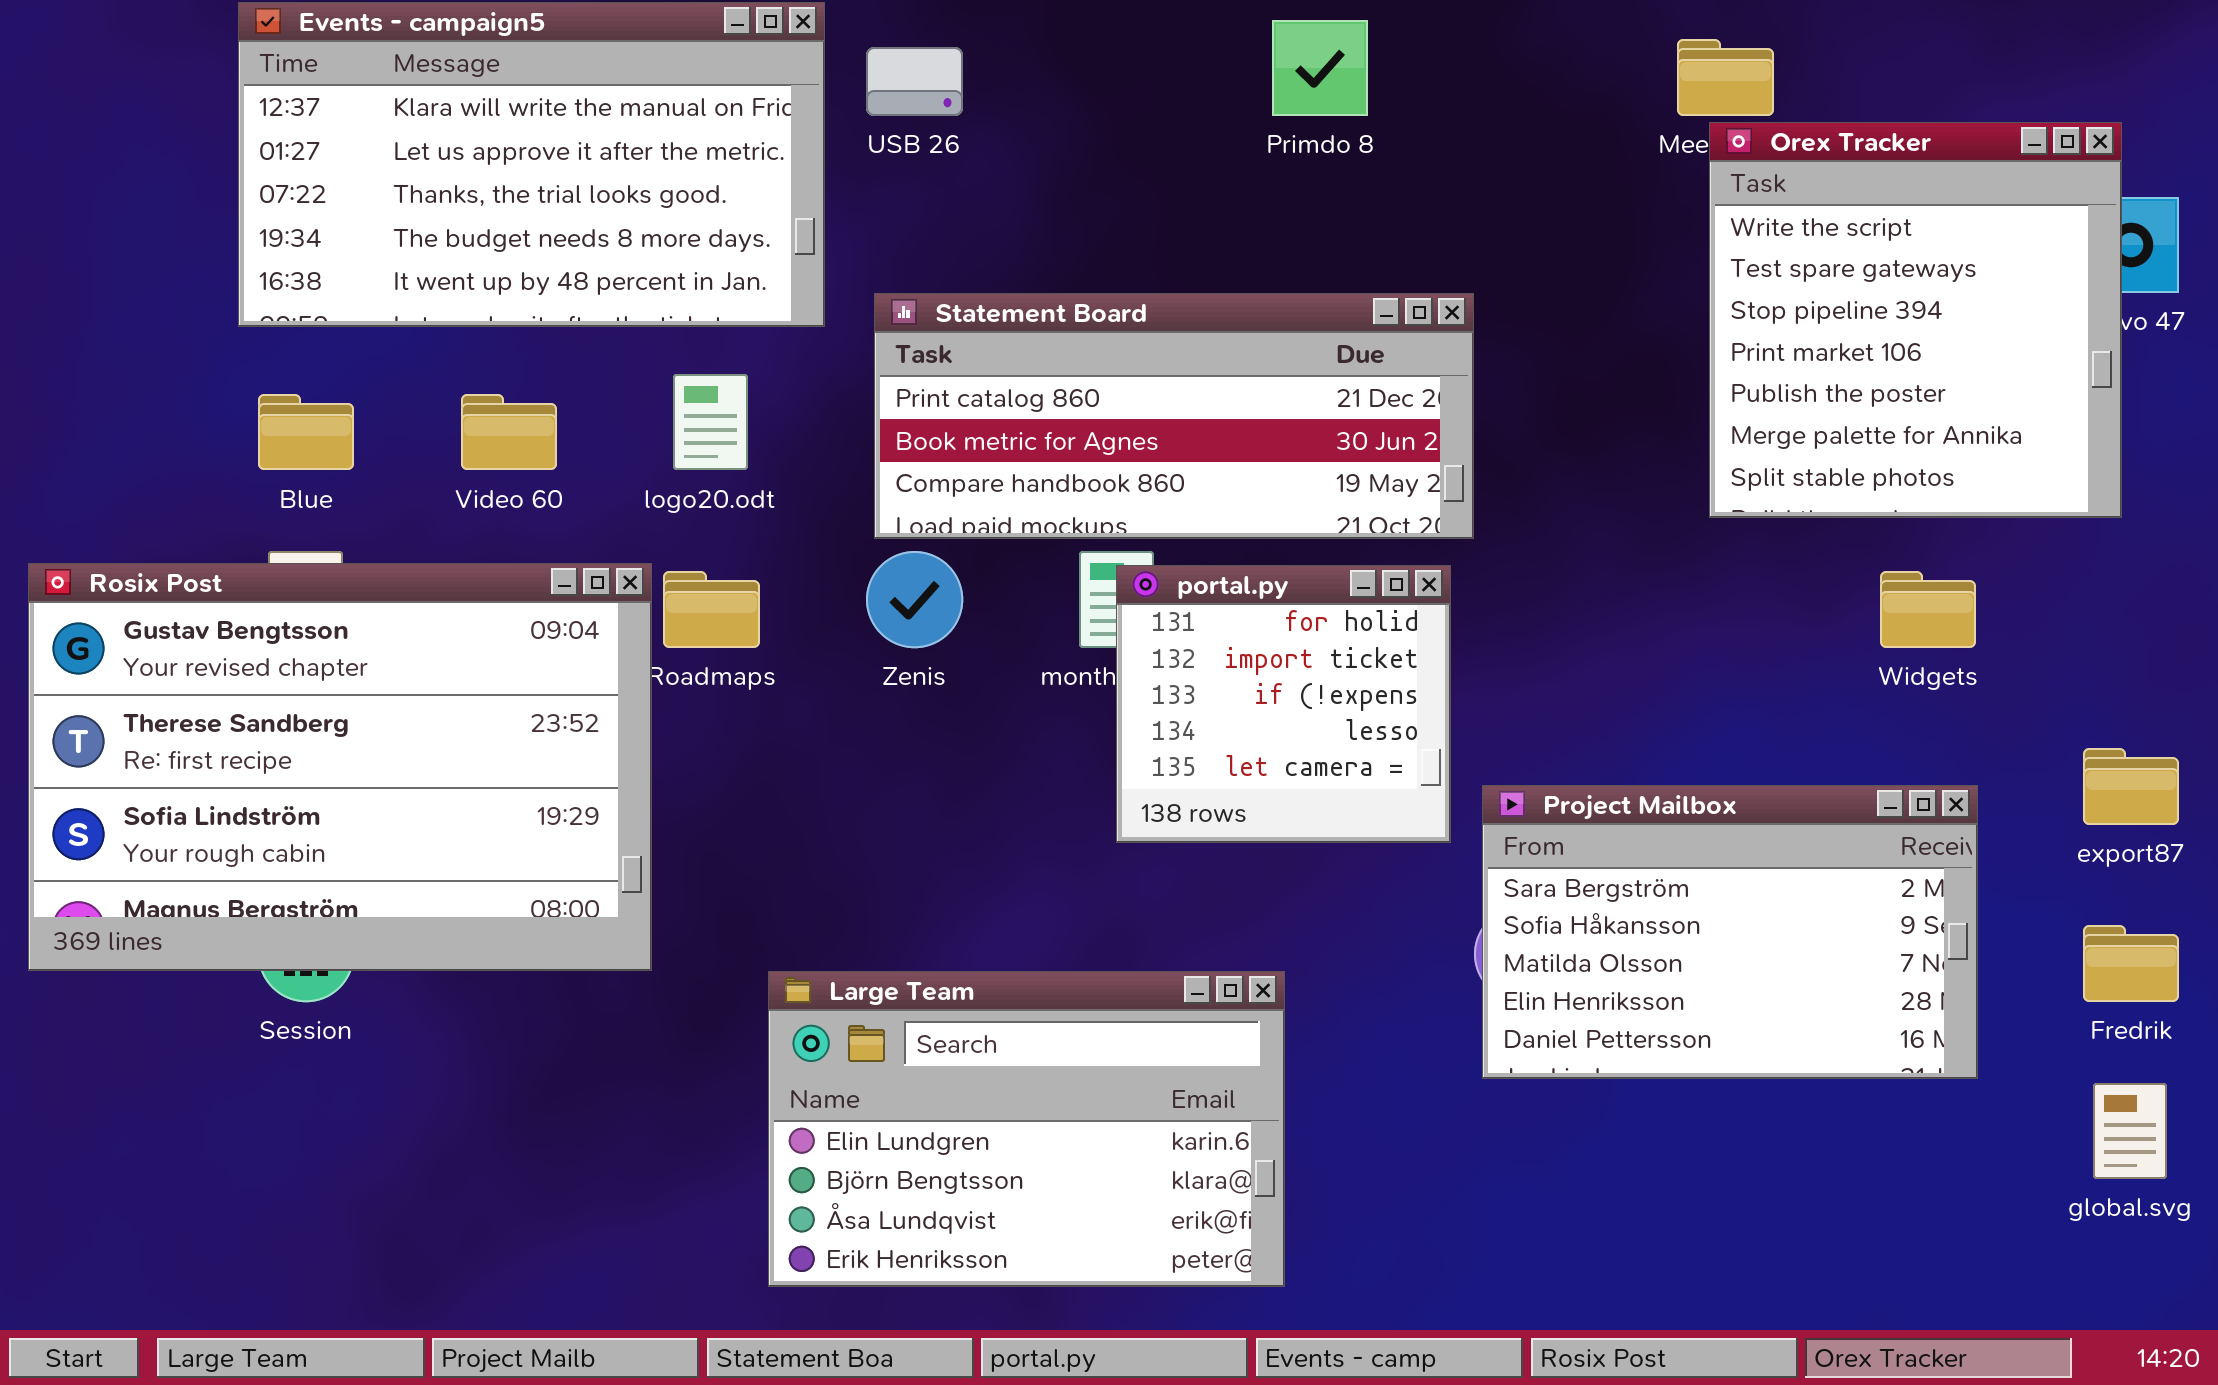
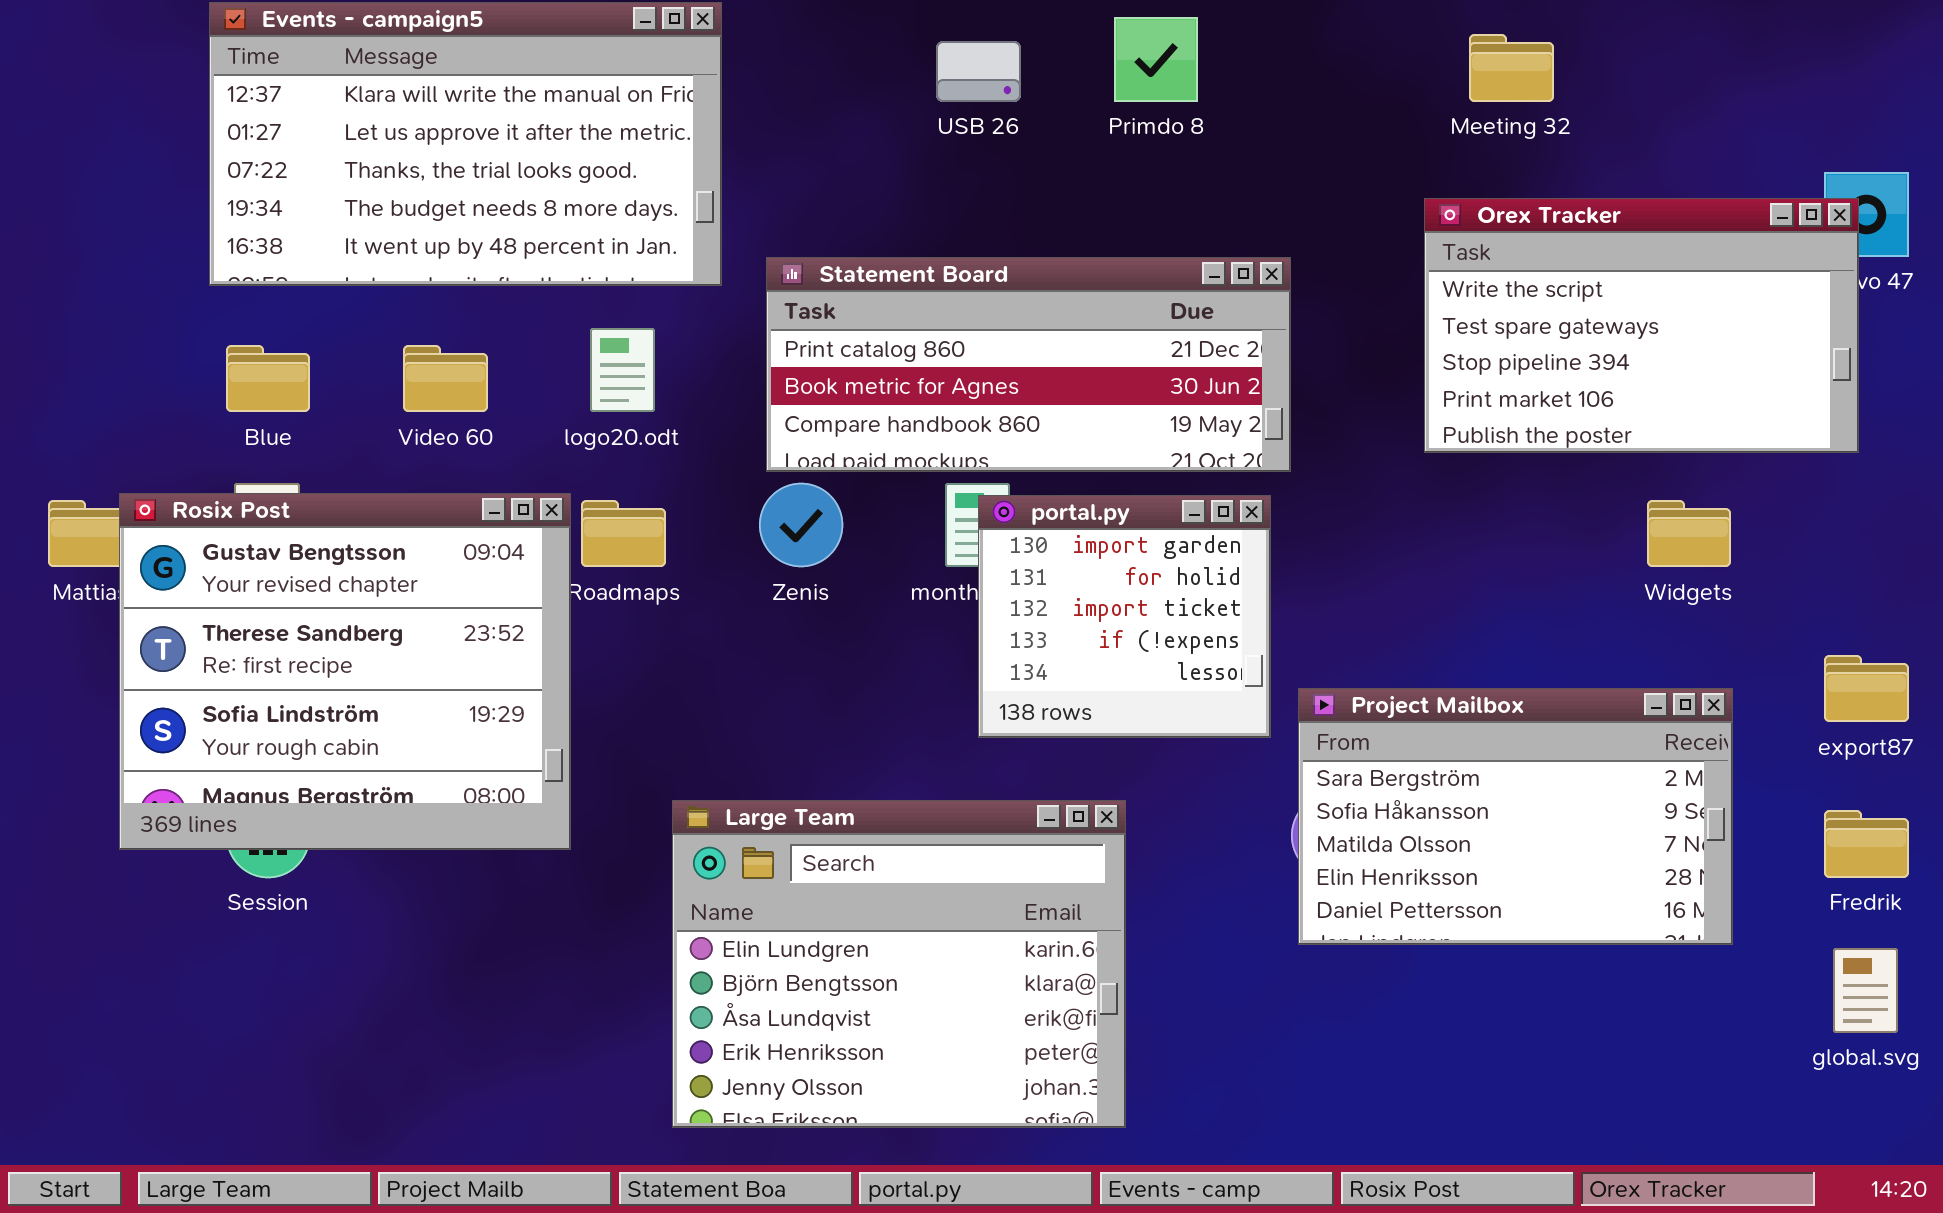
USB 26: [866,47,963,116] -> [936,41,1021,102], moved
Orex Tracker: [1709,122,2122,518] -> [1424,198,1859,453], resized
Rosix Post: [28,563,652,971] -> [119,493,571,850], resized
portal.py: [1116,565,1451,843] -> [978,495,1271,738], scrolled up 1 row
Large Team: [768,971,1285,1287] -> [672,800,1126,1128], resized

